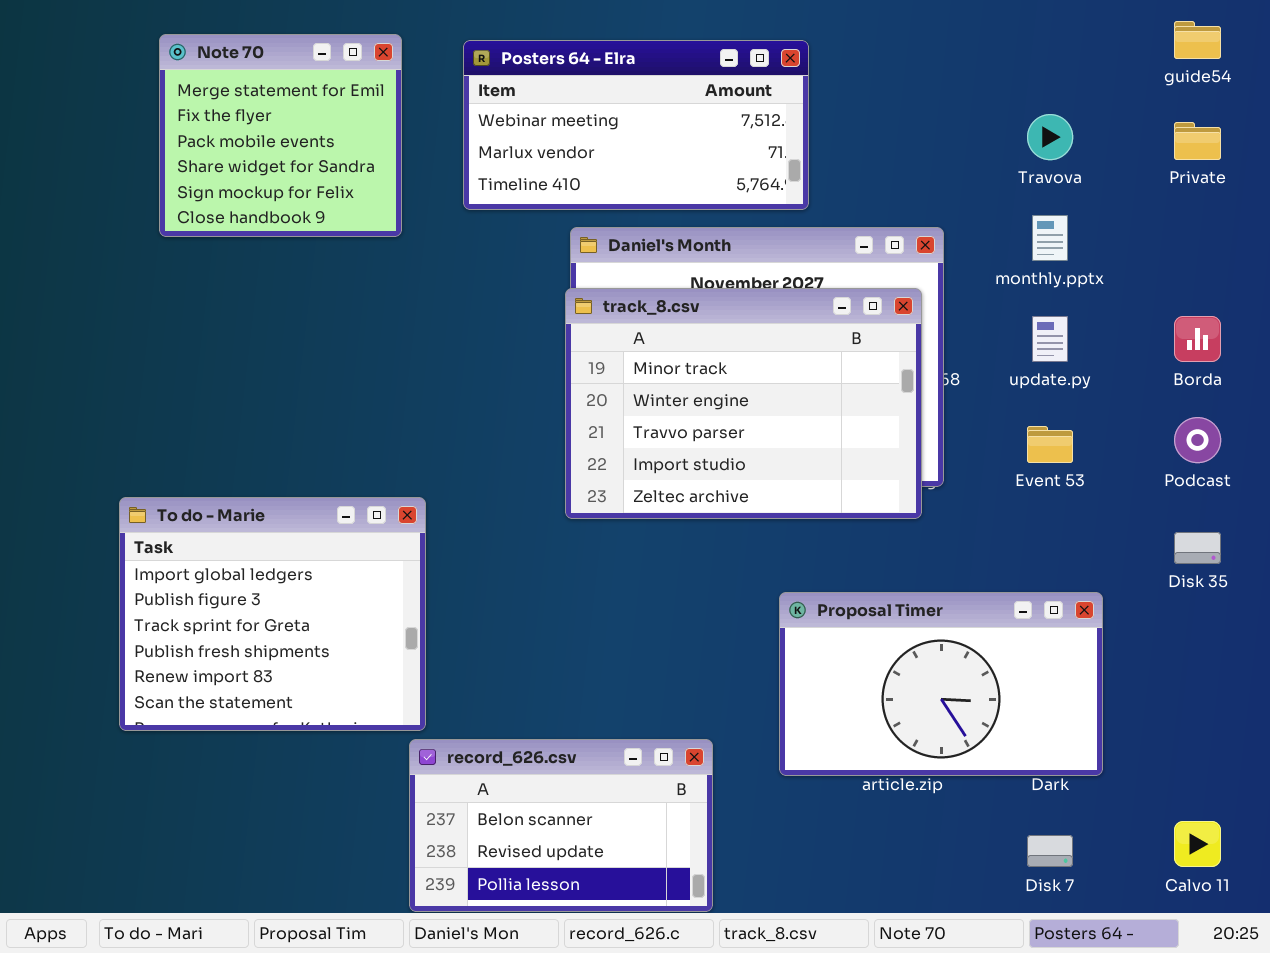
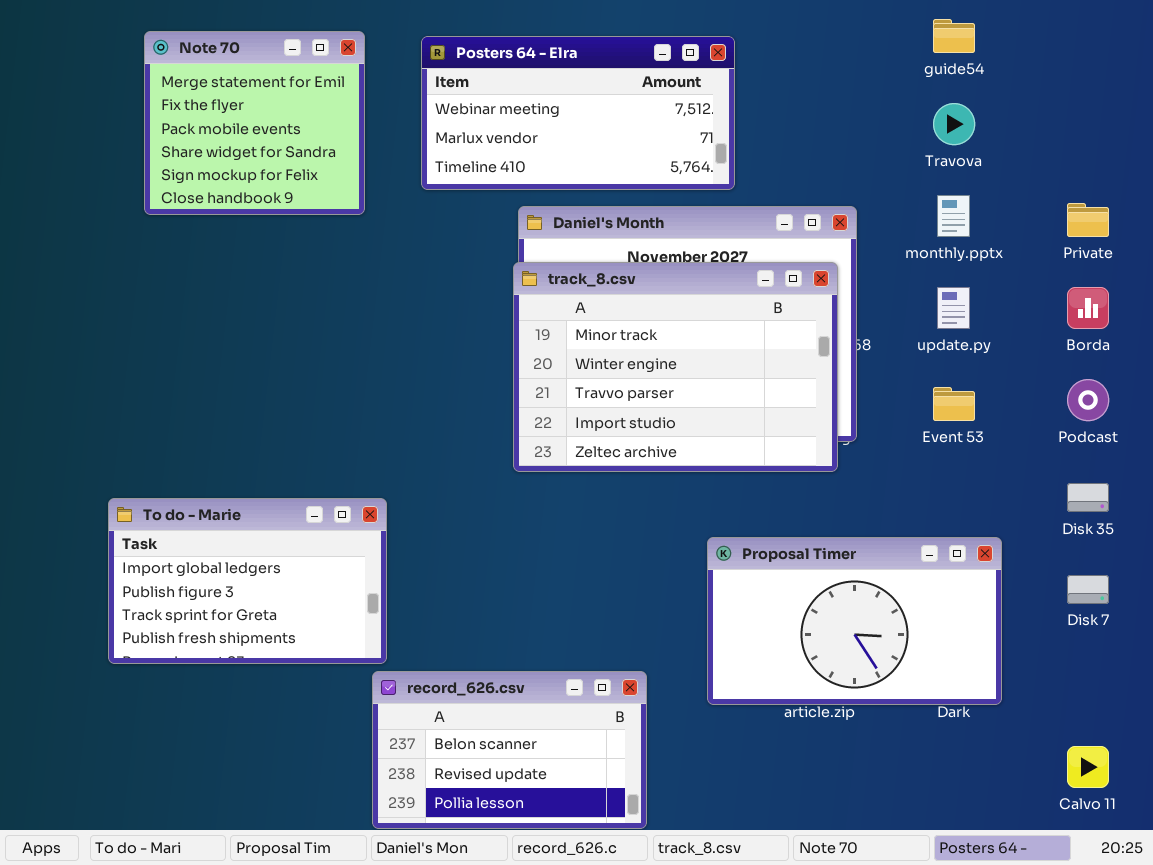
guide54: [1174,21,1221,59] -> [933,19,975,53], moved
Private: [1174,122,1221,160] -> [1067,203,1109,237], moved
To do - Marie: [119,497,426,731] -> [108,498,387,664], resized
Disk 7: [1027,835,1073,867] -> [1067,575,1109,604], moved

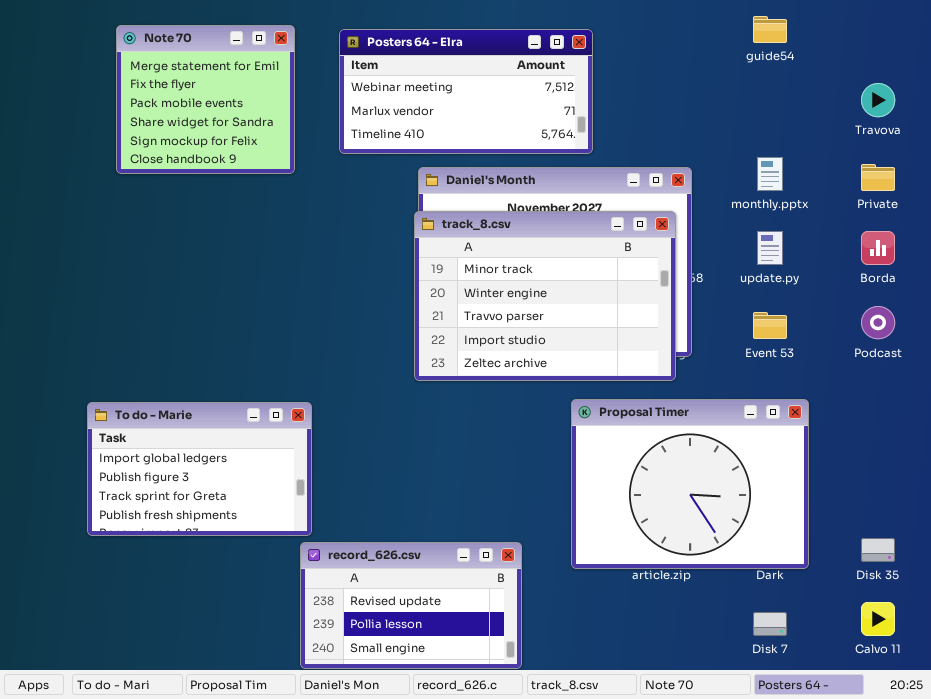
Travova: [933,103,975,145] -> [861,83,895,117], moved
Disk 35: [1067,483,1109,512] -> [861,538,895,562], moved
Proposal Timer: [707,537,1002,705] -> [571,399,809,569], resized
Disk 7: [1067,575,1109,604] -> [753,612,787,636], moved
record_626.csv: [372,671,647,829] -> [300,542,522,669], scrolled down 1 row

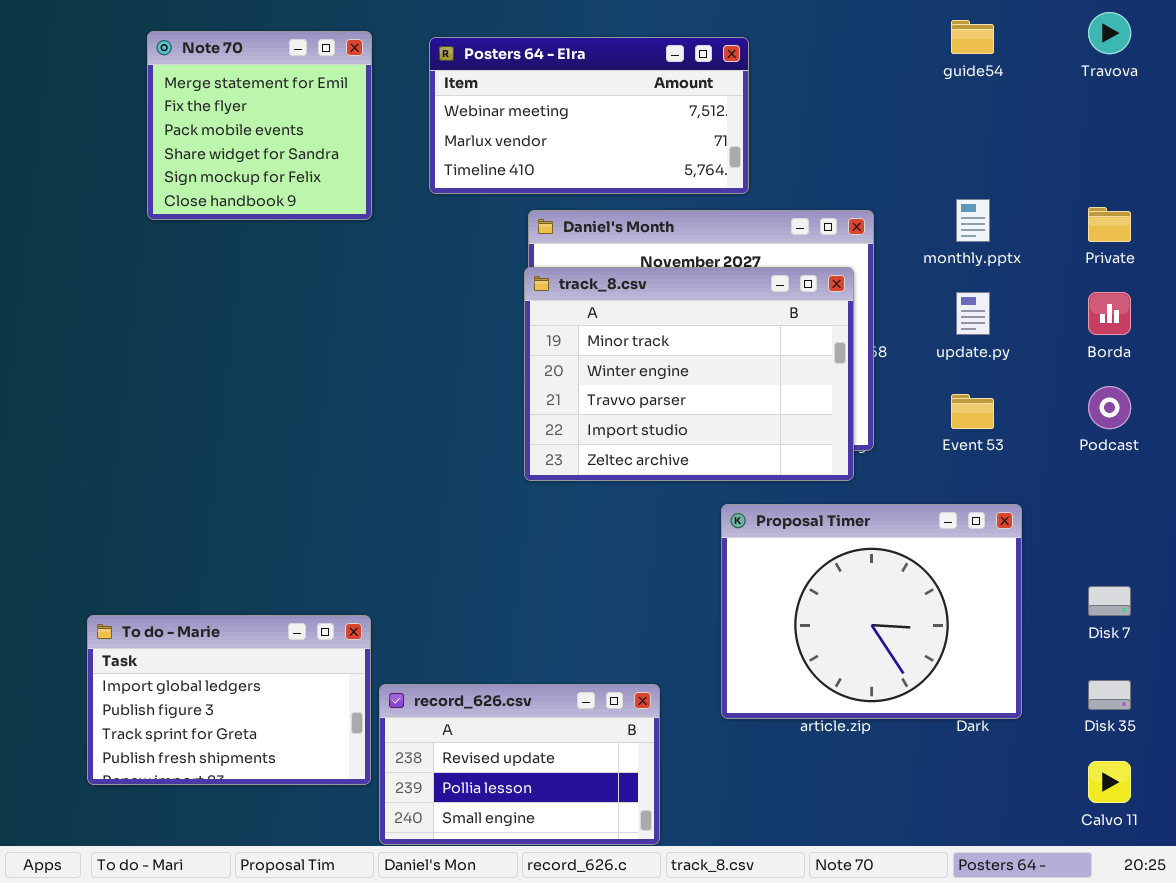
Travova: [861,83,895,117] -> [1088,12,1131,54], moved
To do - Marie: [87,402,312,536] -> [87,615,371,785], moved
Disk 7: [753,612,787,636] -> [1088,586,1131,616], moved

